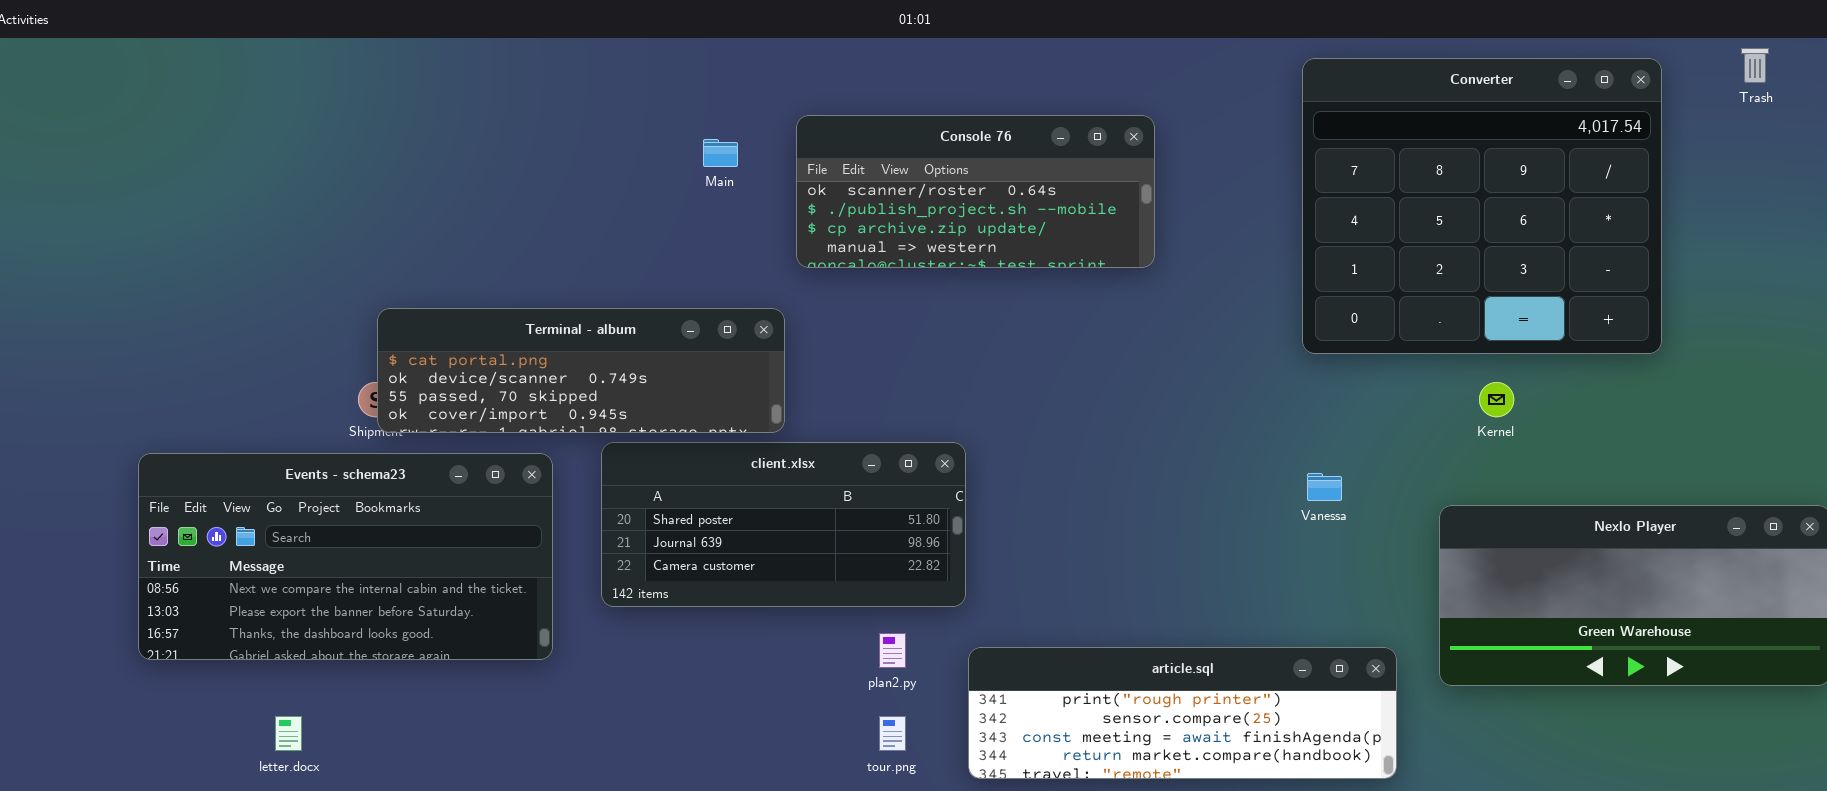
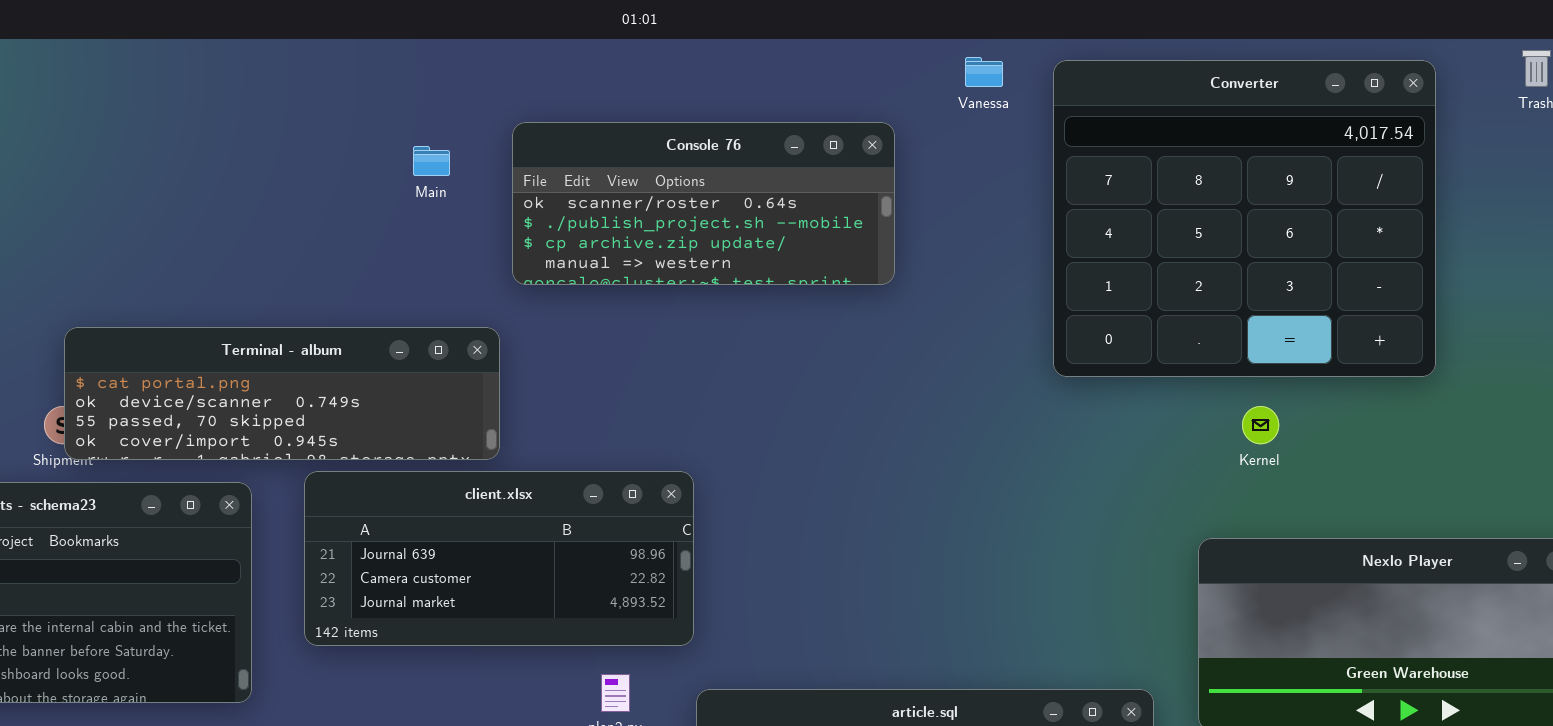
client.xlsx: [601,442,966,607] -> [304,471,694,646], scrolled down 1 row
Vanessa: [1307,473,1342,501] -> [965,57,1003,87], moved

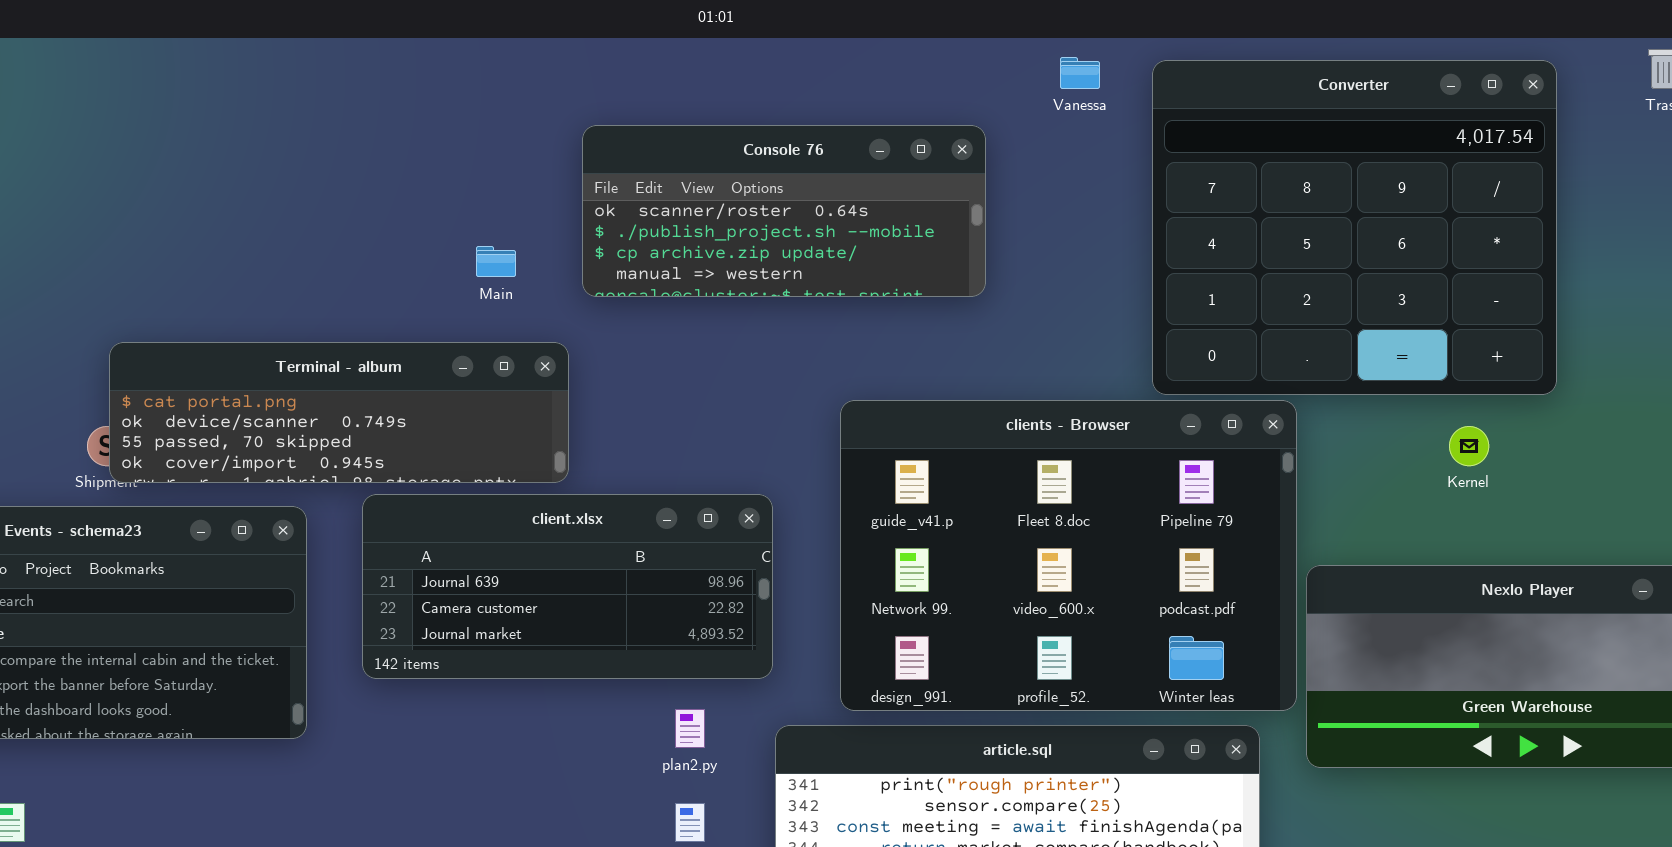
Main: [413,146,450,176] -> [476,246,516,277], moved
clients - Browser: none -> [840,400,1297,711], opened
Kernel: [1242,406,1279,444] -> [1449,426,1489,466], moved

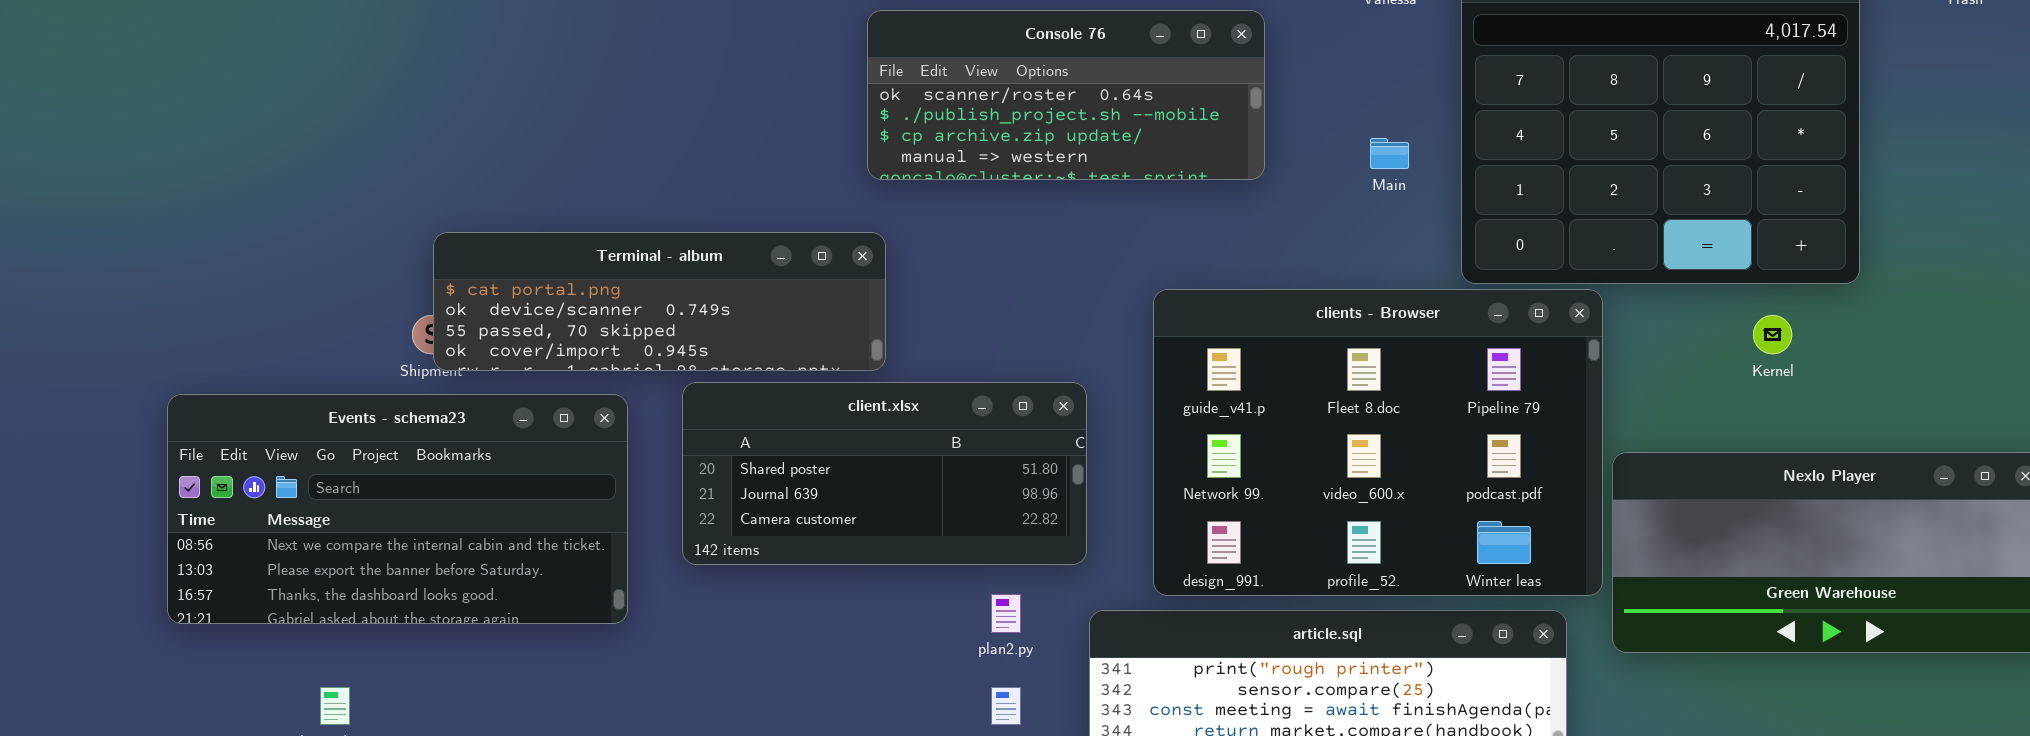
Console 76: [582,125,986,297] -> [867,10,1265,180], moved
Main: [476,246,516,277] -> [1370,138,1409,169], moved
client.xlsx: [362,494,773,679] -> [682,382,1087,565], scrolled up 1 row

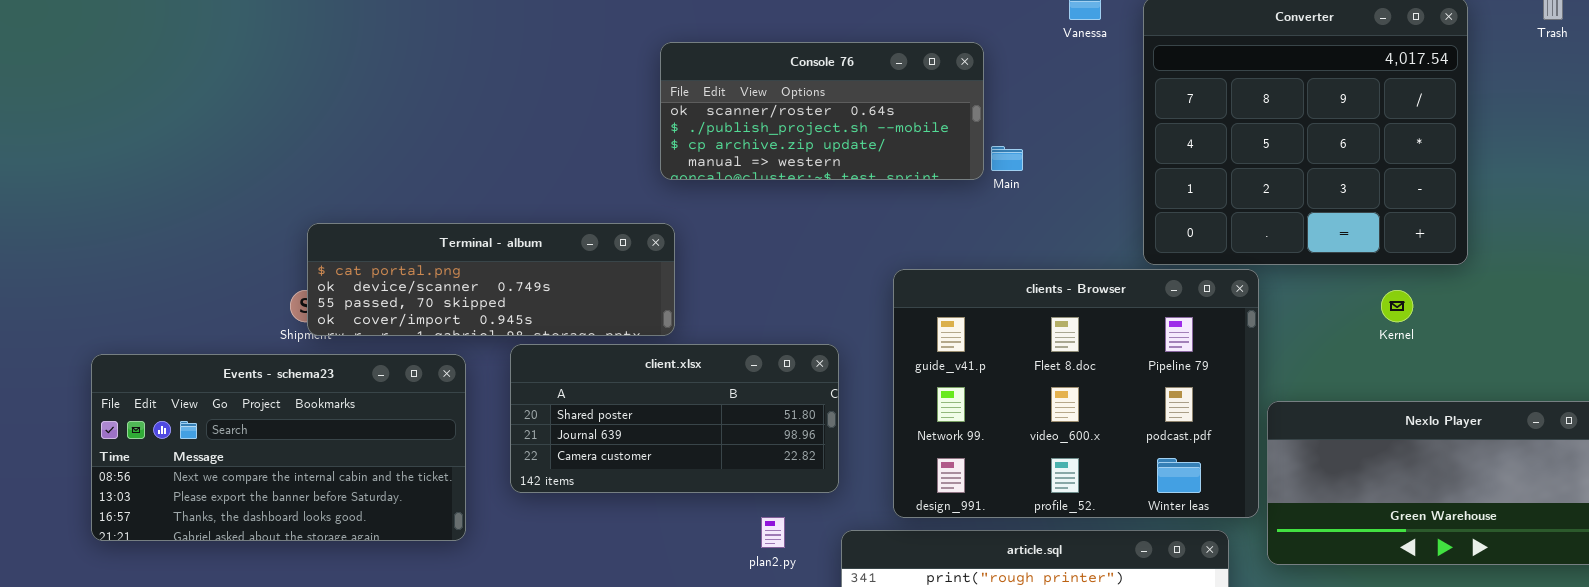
Main: [1370,138,1409,169] -> [991,146,1023,171], moved

